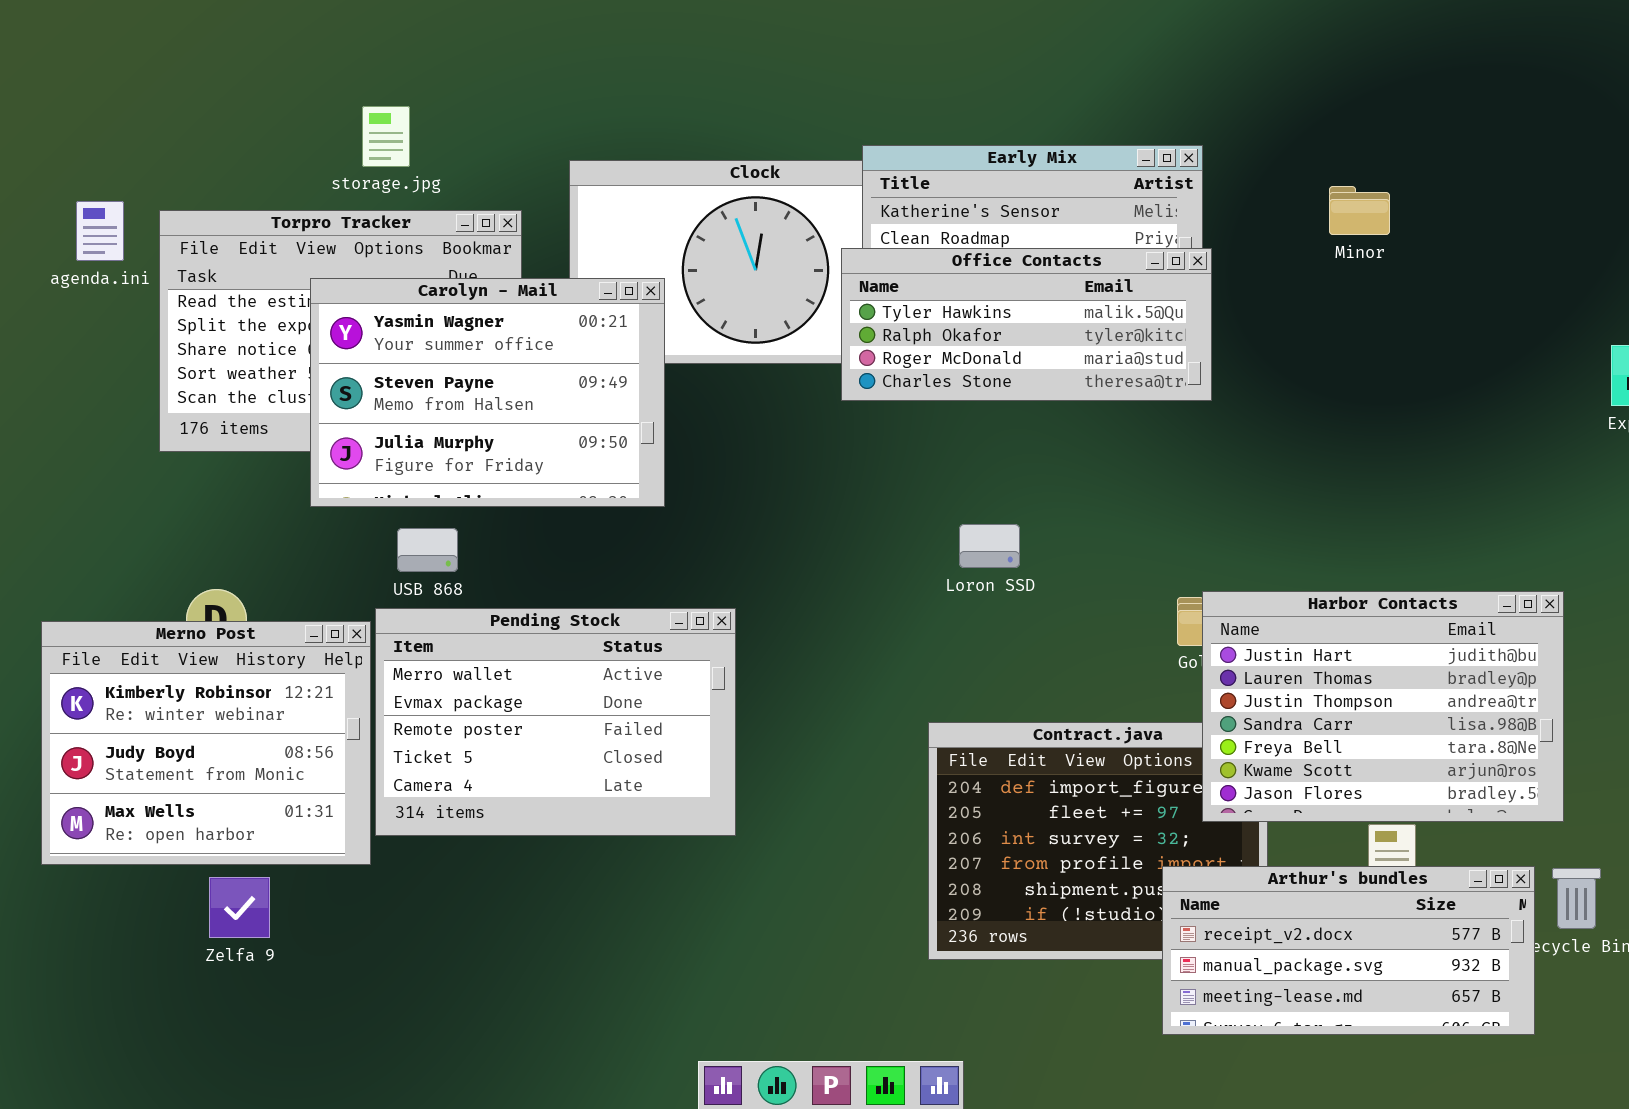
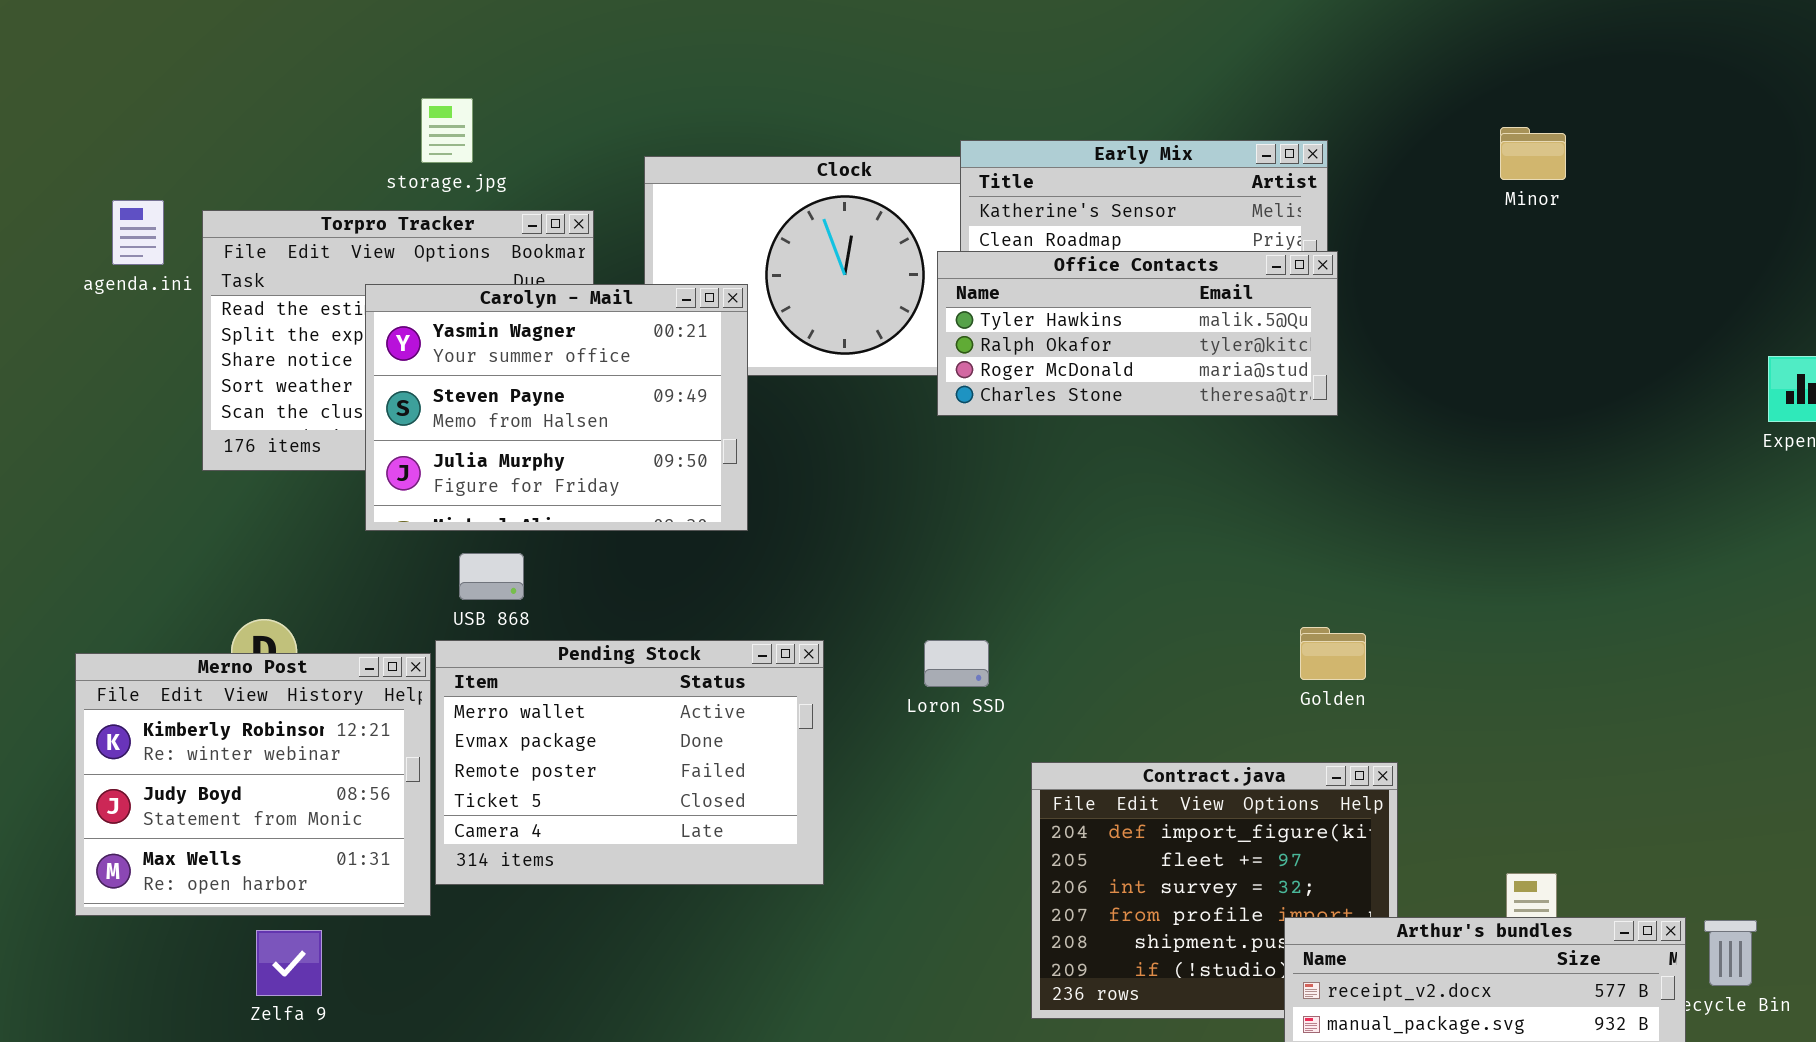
Minor: [1329,186,1390,235] -> [1500,127,1566,180], moved
Loron SSD: [959,524,1020,568] -> [924,640,989,687], moved
Harbor Contacts: [1202,591,1564,822] -> none, closed

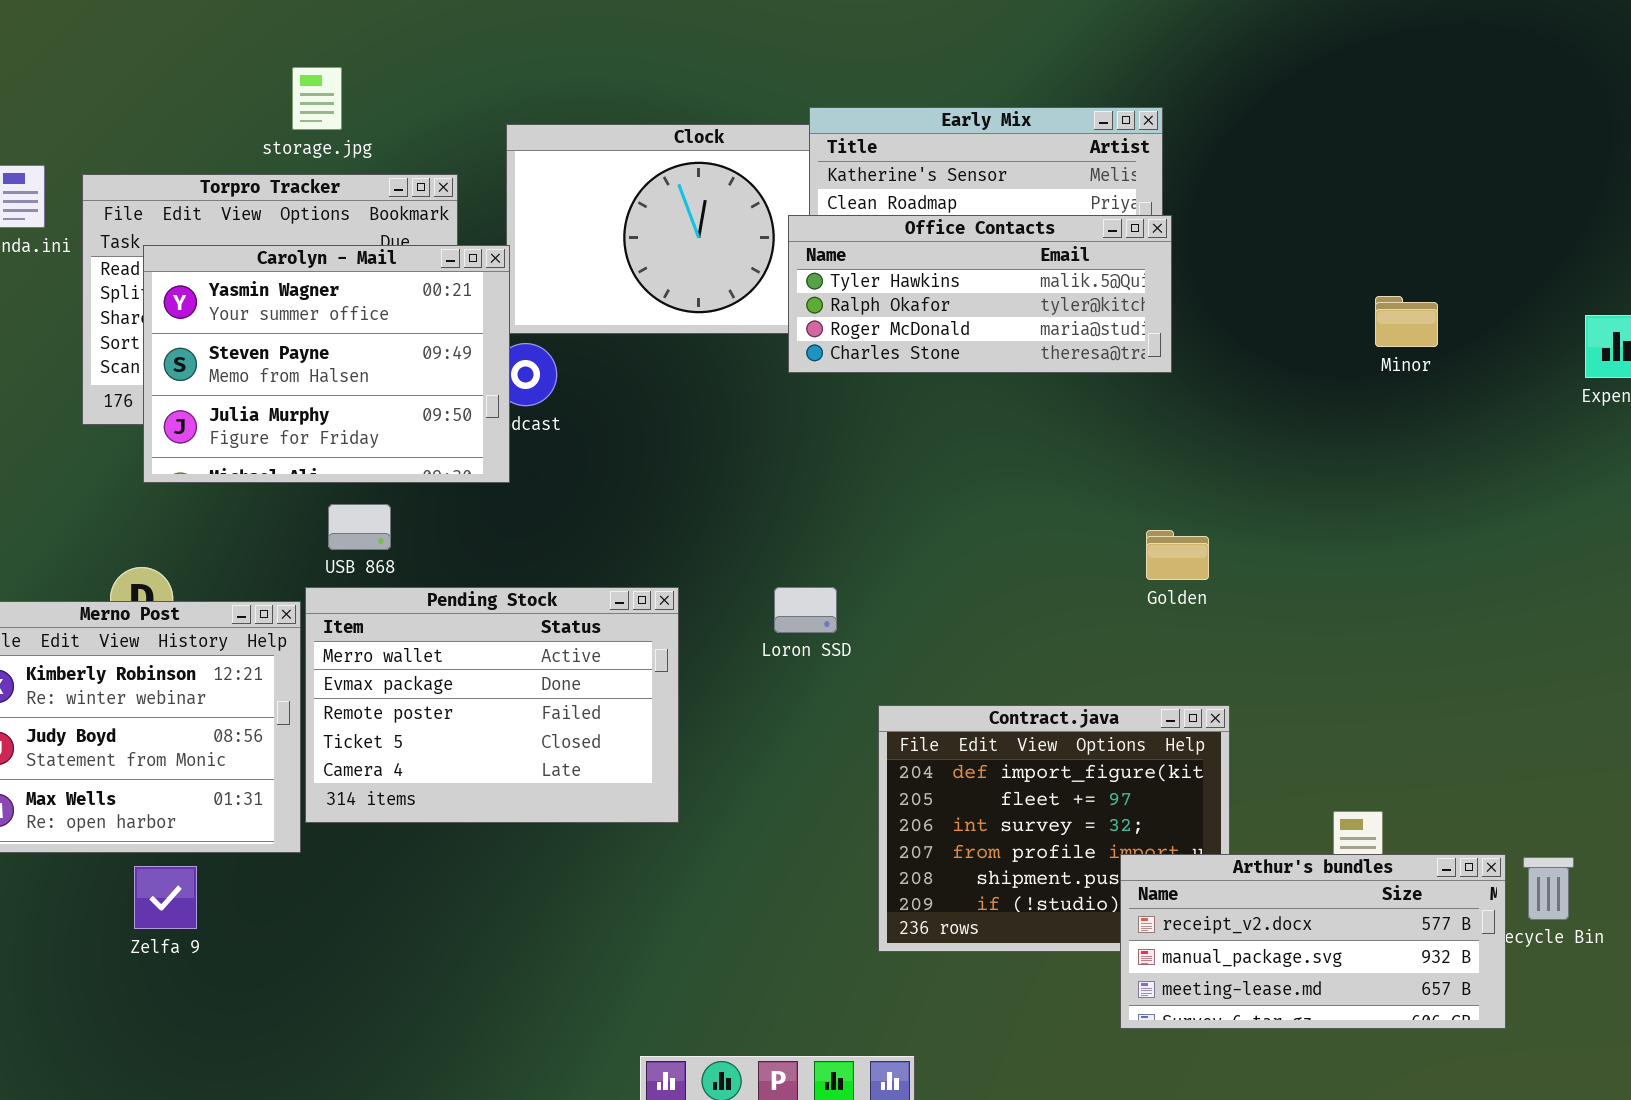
Minor: [1500,127,1566,180] -> [1375,296,1438,347], moved
Carolyn - Mail: [365,284,748,531] -> [143,245,510,483], moved
Golden: [1300,627,1366,680] -> [1146,530,1209,580], moved

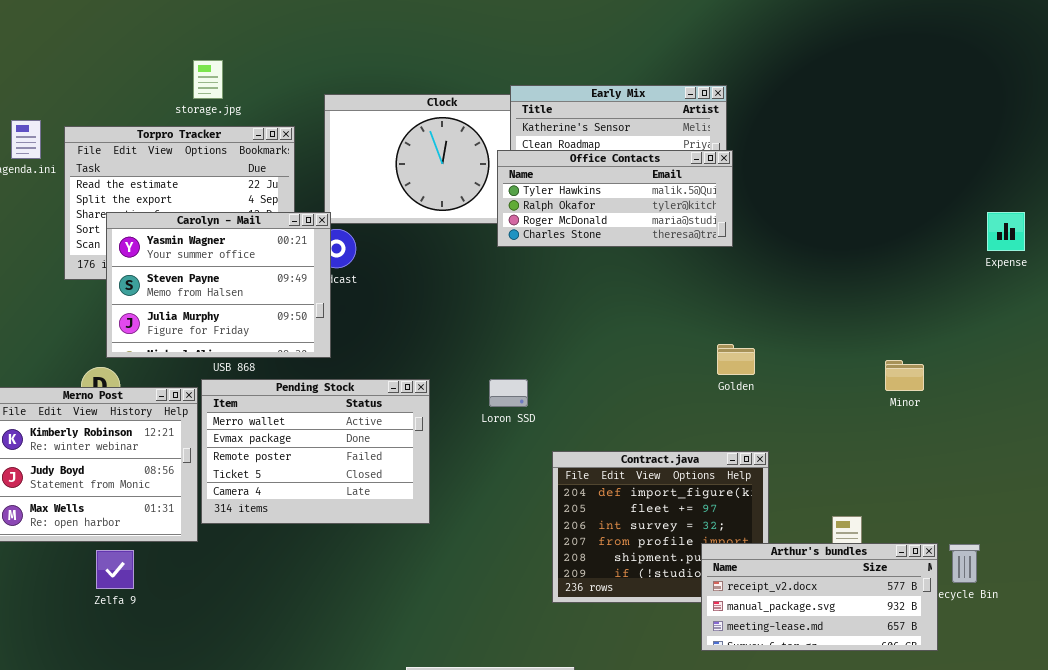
Carolyn - Mail: [143,245,510,483] -> [106,212,331,358], moved
Minor: [1375,296,1438,347] -> [885,360,924,391], moved

